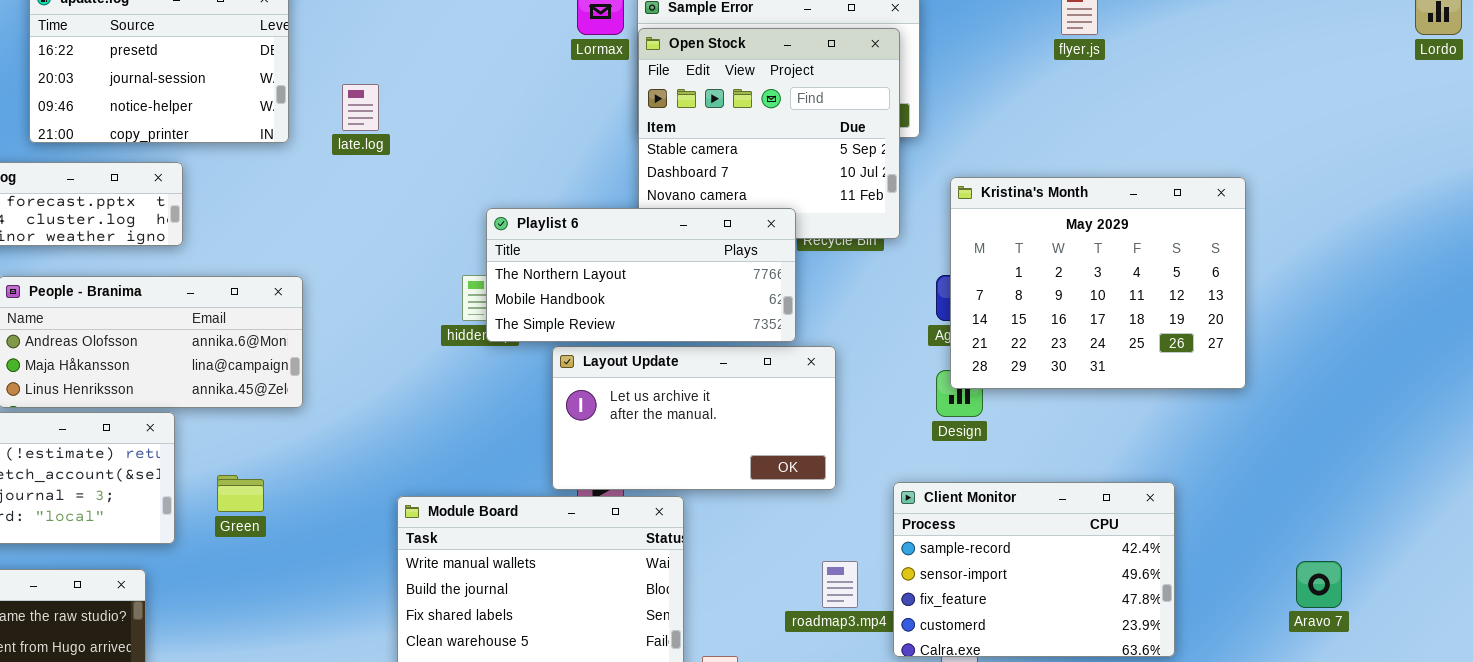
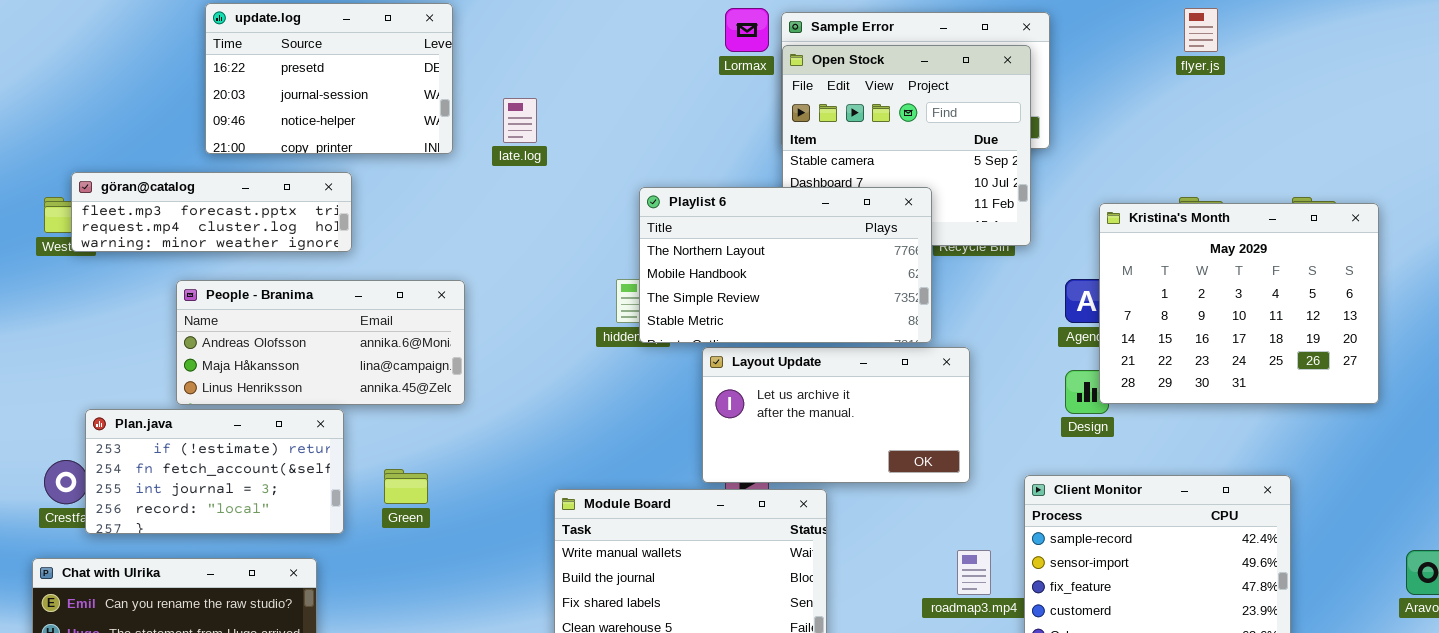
Kristina's Month: [950,177,1246,389] -> [1099,203,1379,404], moved
Playlist 6: [486,208,796,342] -> [639,187,932,343], resized

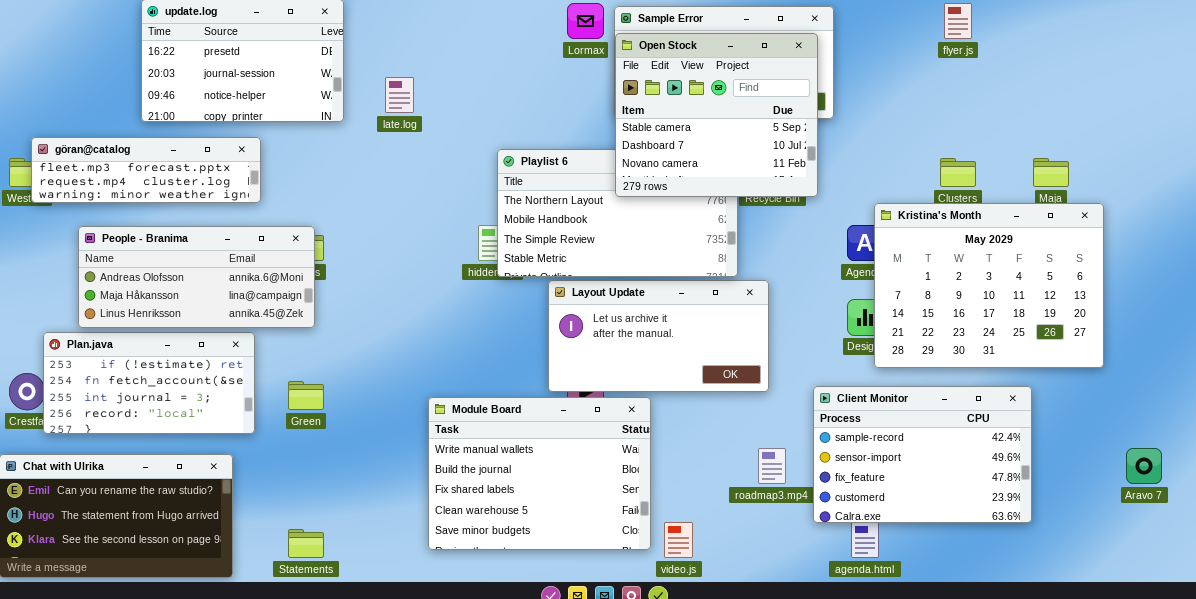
Open Stock: [782,45,1031,246] -> [615,33,818,197], raised
Kristina's Month: [1099,203,1379,404] -> [874,203,1104,368], moved
People - Branima: [176,280,465,405] -> [78,226,315,328], moved

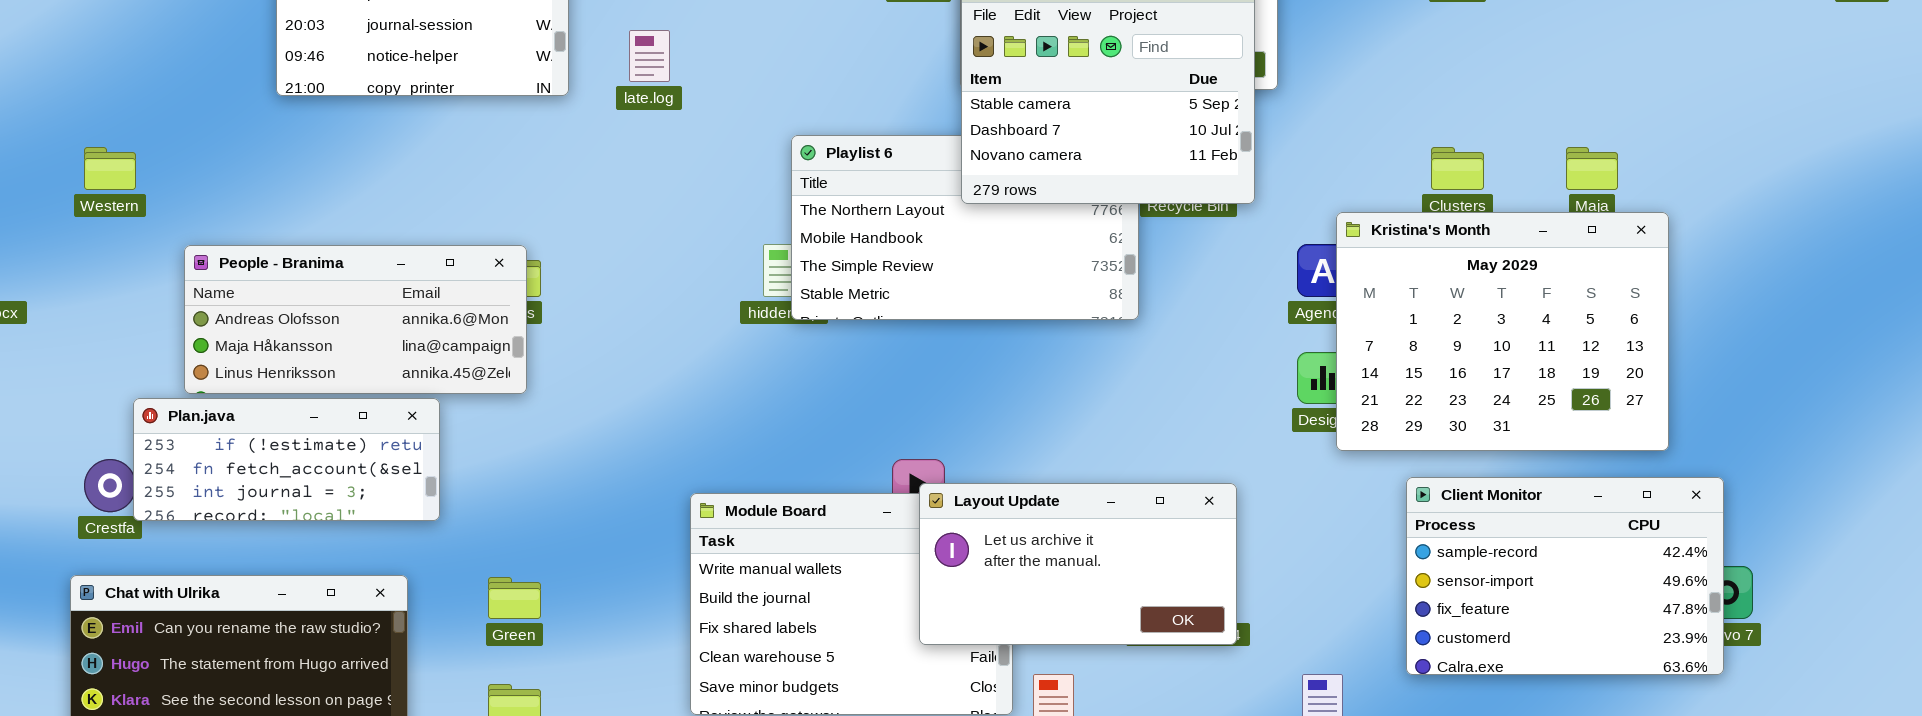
göran@catalog: [31,137,261,203] -> none, closed
Layout Update: [548,280,769,392] -> [919,483,1237,645], moved
Plan.java: [43,332,255,434] -> [133,398,440,521], resized
Green: [288,381,324,410] -> [488,577,541,619], moved
Client Monitor: [813,386,1032,523] -> [1406,477,1724,675], moved

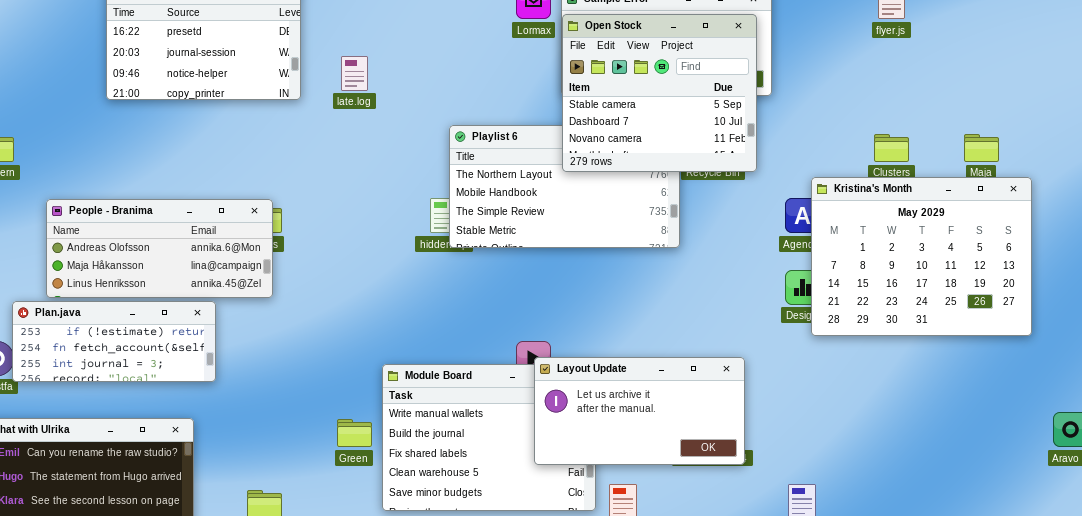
Client Monitor: [1406,477,1724,675] -> none, closed
Green: [488,577,541,619] -> [337,419,372,447], moved

